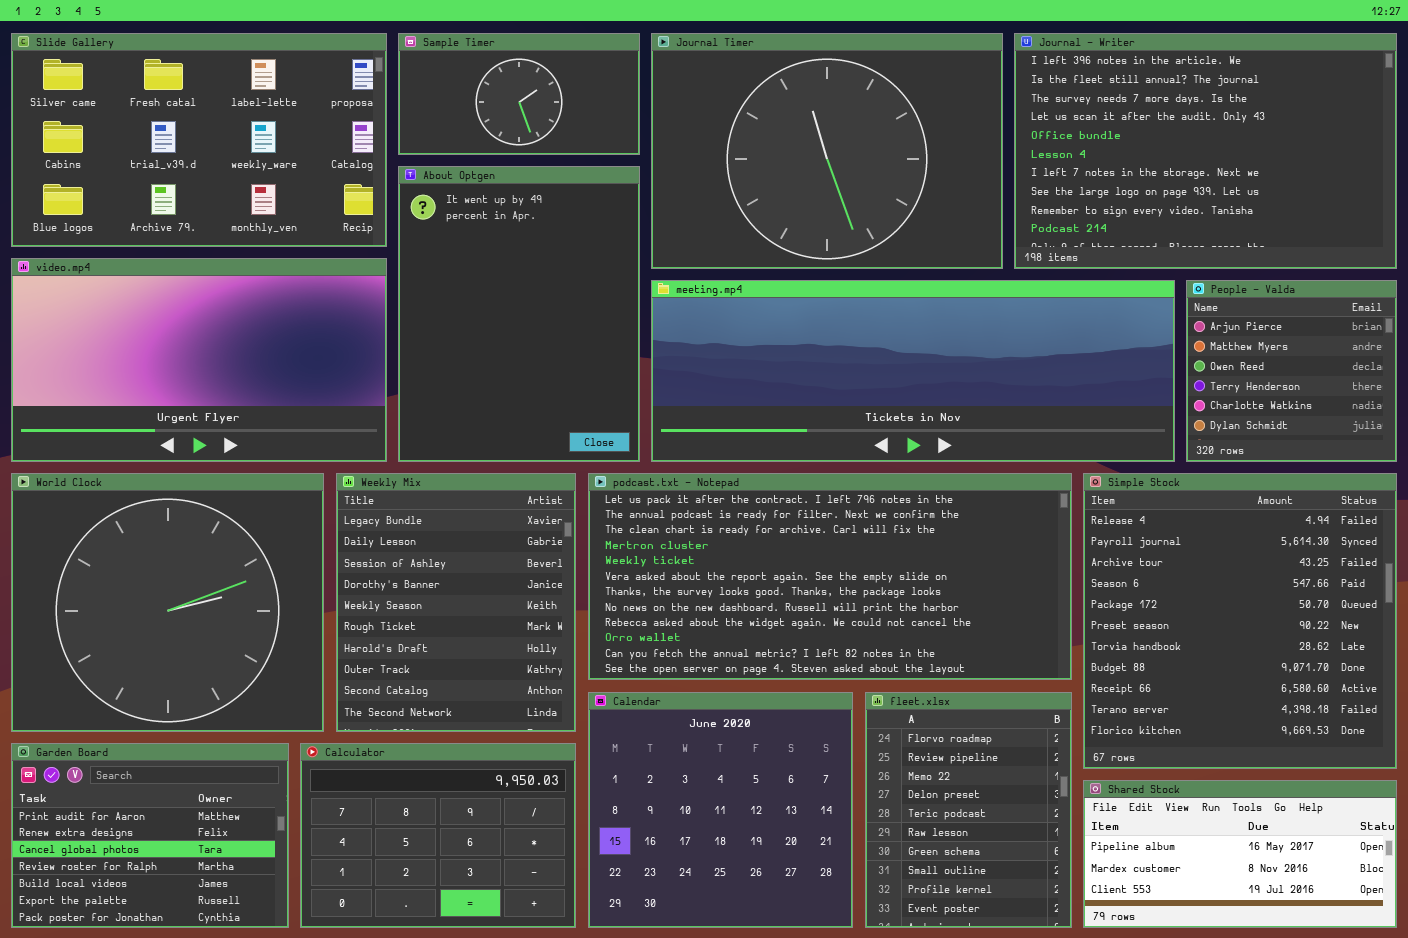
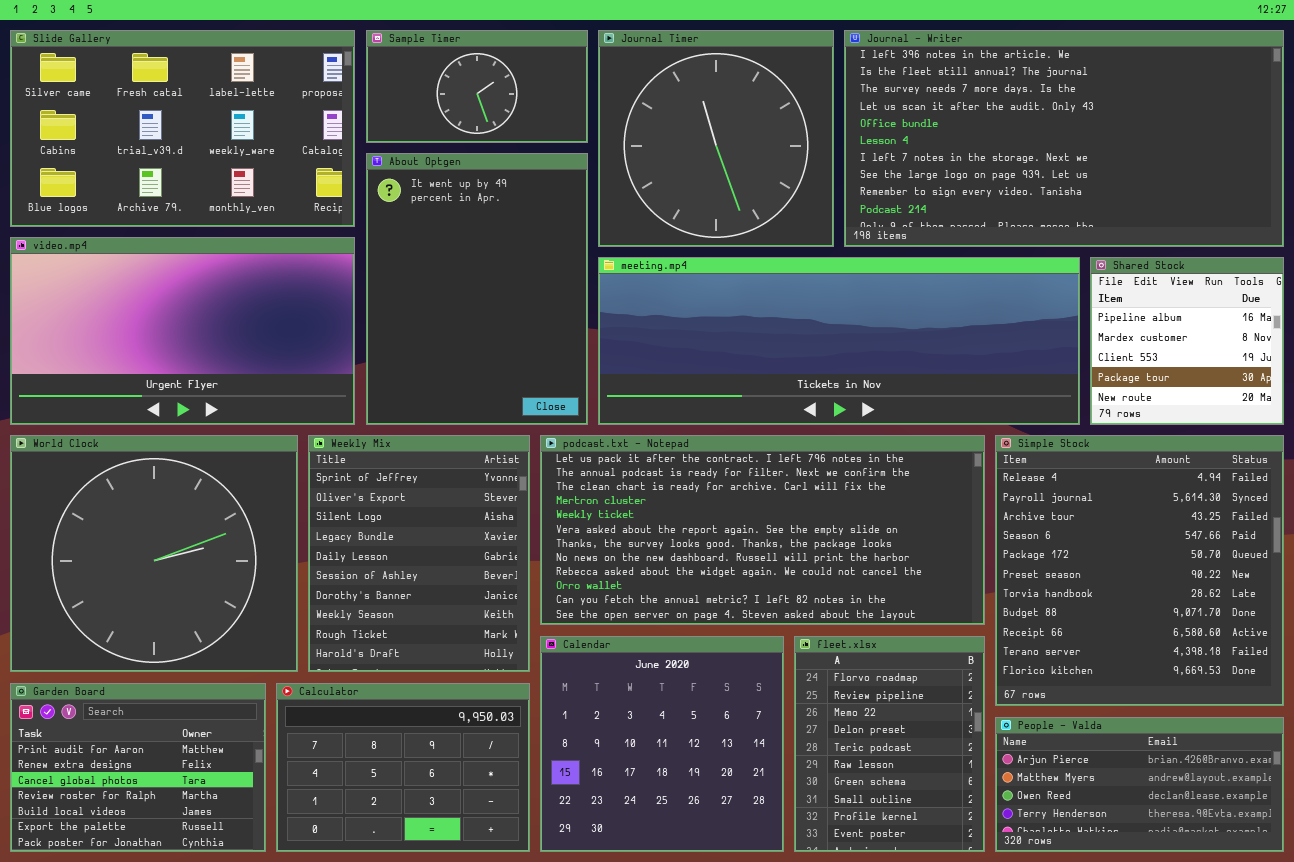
Journal Timer: [651,33,1003,269] -> [598,30,834,247], resized
Journal - Writer: [1014,33,1397,269] -> [844,30,1284,247], resized
People - Valda: [1186,280,1397,462] -> [995,717,1284,852], moved, resized
Weekly Mix: [336,473,576,732] -> [308,435,530,672], scrolled up 3 rows
Shared Stock: [1083,780,1397,928] -> [1090,257,1284,425], moved, resized

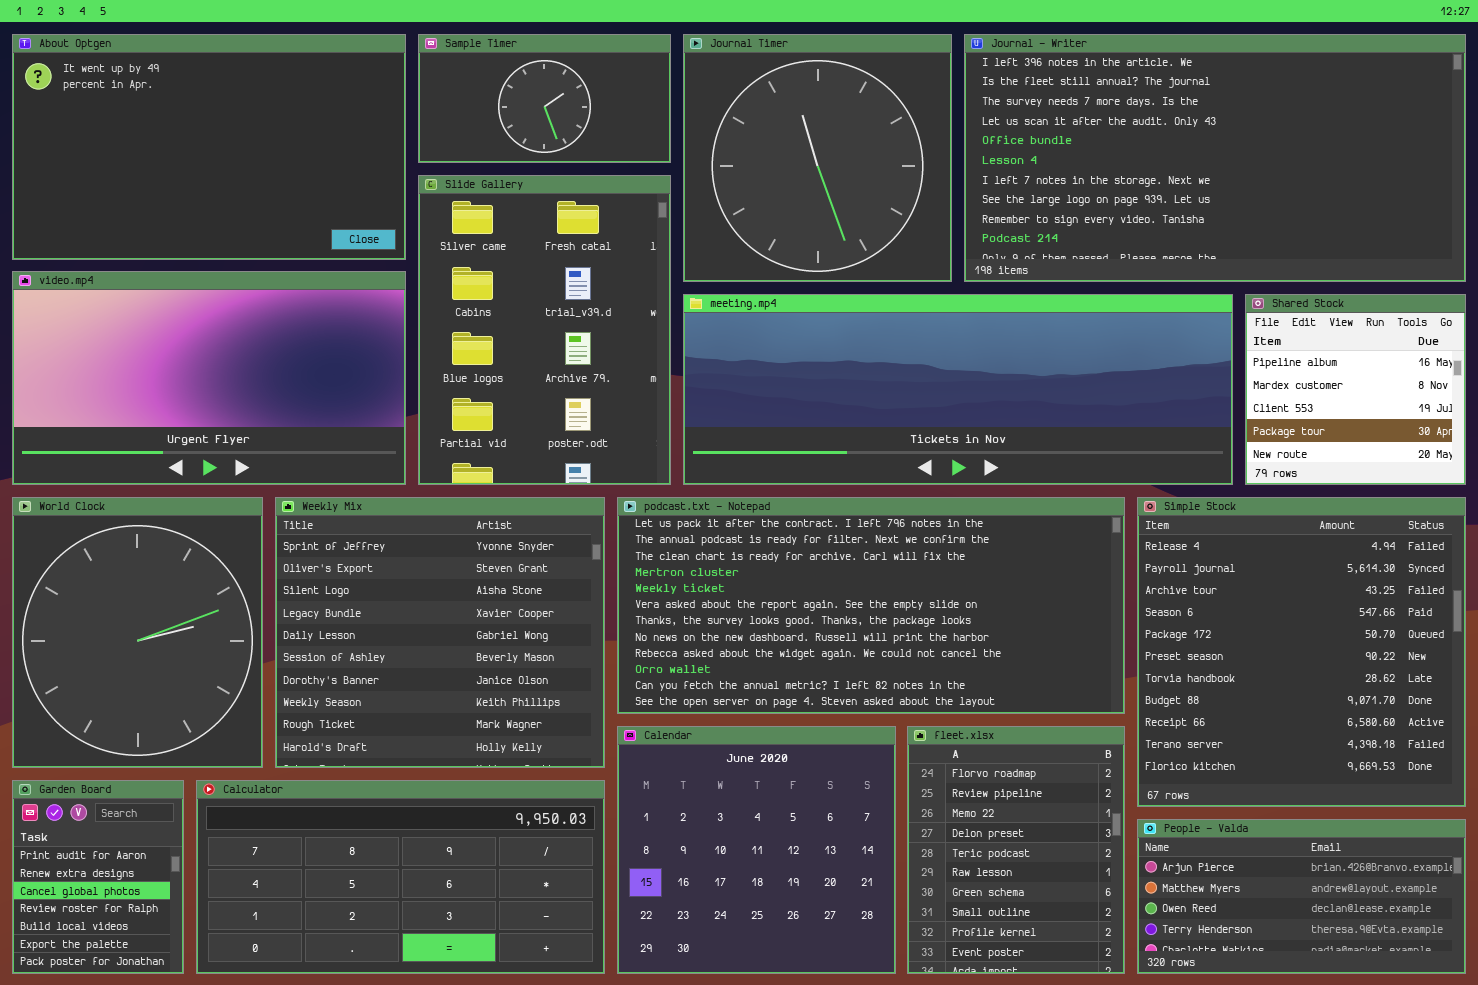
Slide Gallery: [10,30,355,227] -> [418,175,671,485], moved, resized
About Optgen: [366,153,588,425] -> [12,34,406,260], moved, resized
World Clock: [10,435,298,672] -> [12,497,263,768], resized
Weekly Mix: [308,435,530,672] -> [275,497,605,768], resized
Garden Board: [10,683,266,852] -> [12,780,184,974], resized
Calculator: [276,683,530,852] -> [196,780,605,974], resized

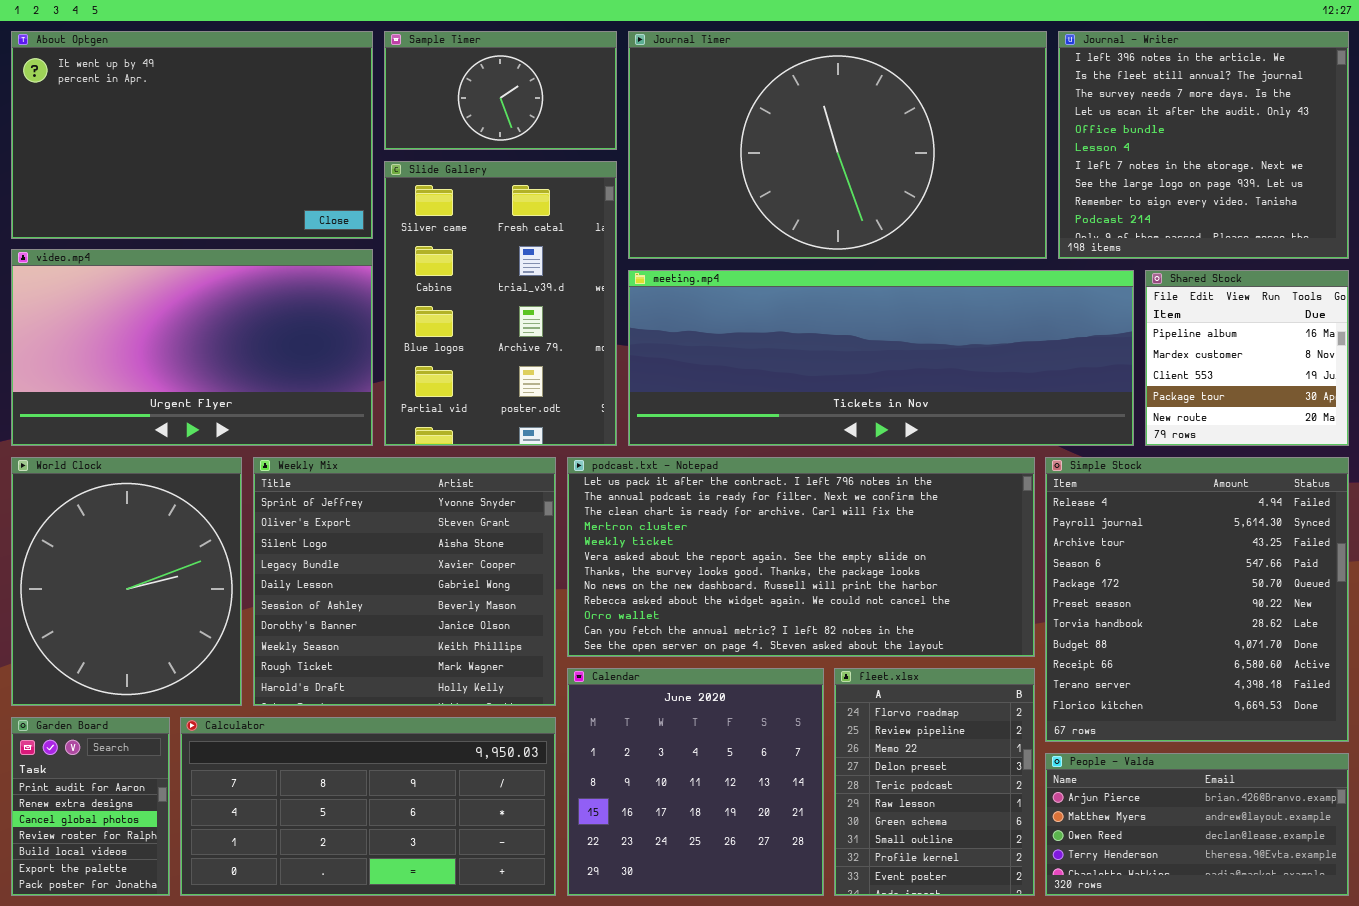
Journal Timer: [683,34,952,282] -> [628,31,1047,259], resized
Journal - Writer: [964,34,1466,282] -> [1058,31,1349,259], resized

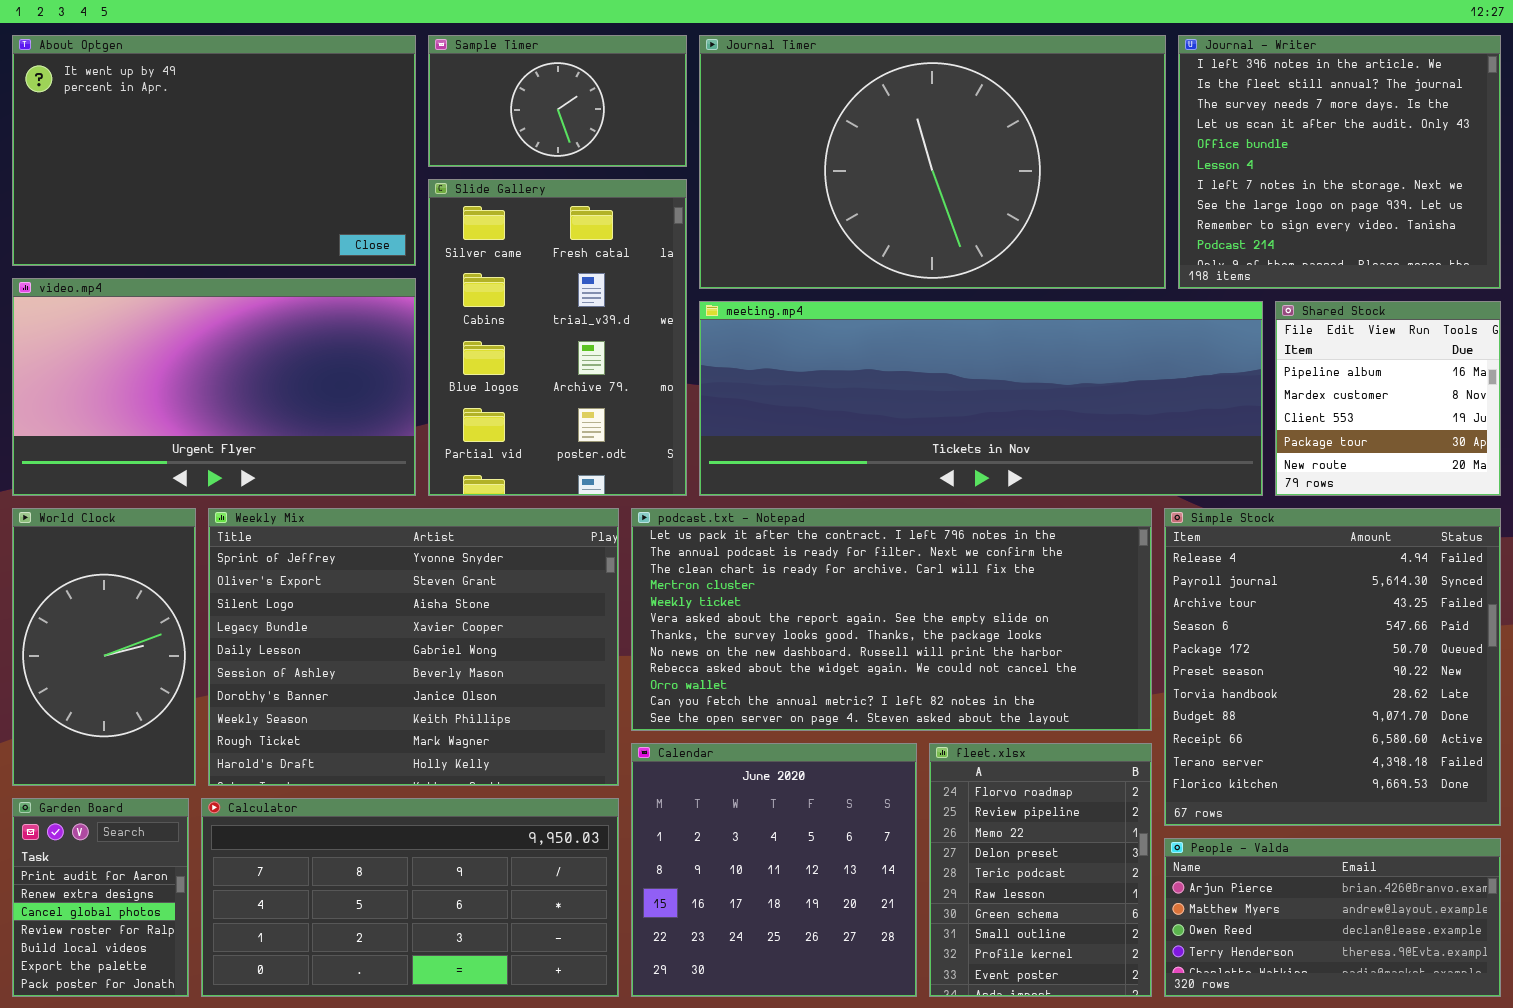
World Clock: [11,457,242,706] -> [12,508,196,786], resized
Weekly Mix: [253,457,556,706] -> [208,508,619,786], resized

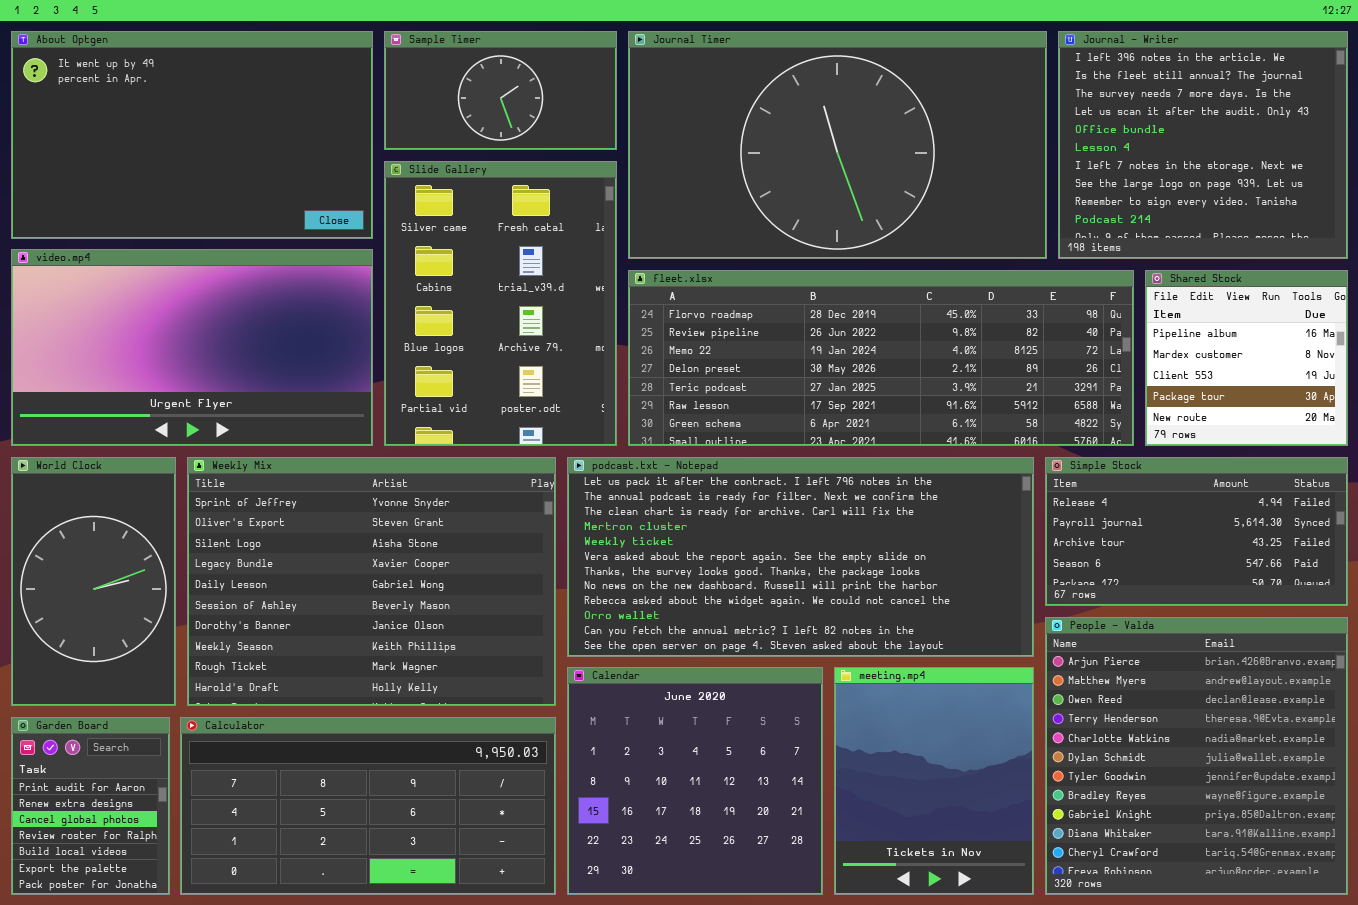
meeting.mp4: [699,301,1263,496] -> [834,667,1034,895], moved, resized
Simple Stock: [1164,508,1501,826] -> [1045,457,1348,606], resized
fleet.xlsx: [929,743,1152,997] -> [628,270,1134,446], moved, resized
People - Valda: [1164,838,1501,997] -> [1045,617,1348,895], resized

